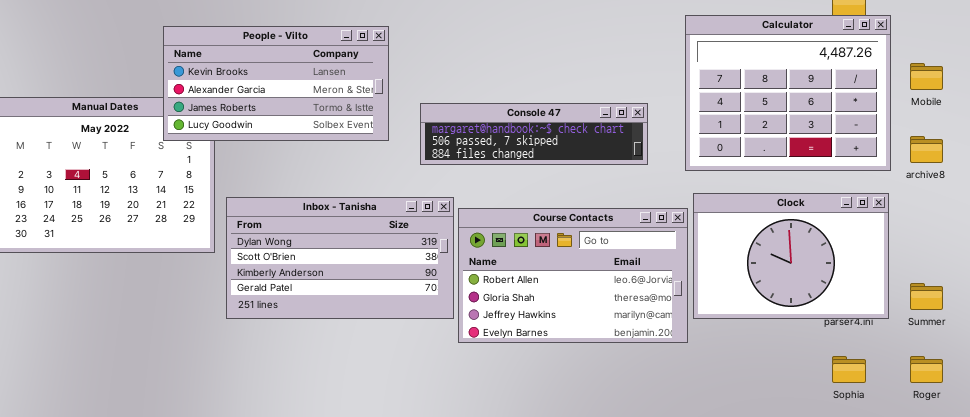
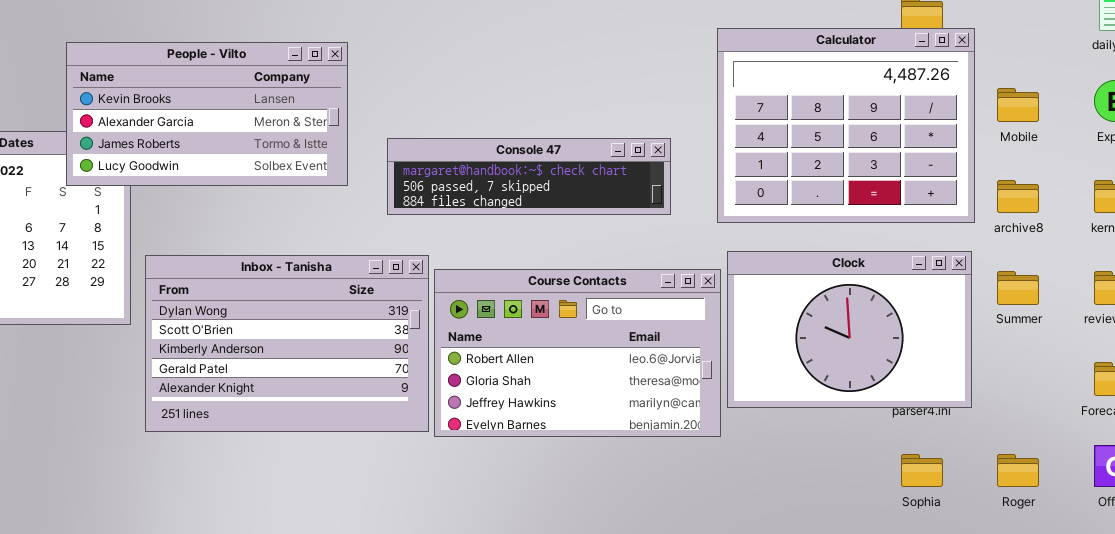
Inbox - Tanisha: [226,197,454,319] -> [145,255,429,432], resized
Summer: [910,283,943,310] -> [997,271,1039,305], moved

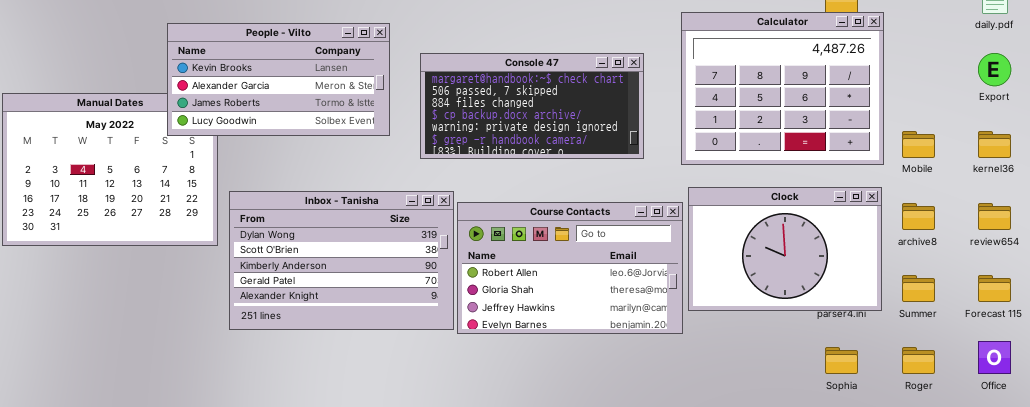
Mobile: [997,88,1039,122] -> [902,131,935,158], moved
Console 47: [387,138,671,215] -> [420,53,644,159], resized
archive8: [997,180,1039,213] -> [902,203,935,230], moved
Summer: [997,271,1039,305] -> [902,275,935,302], moved

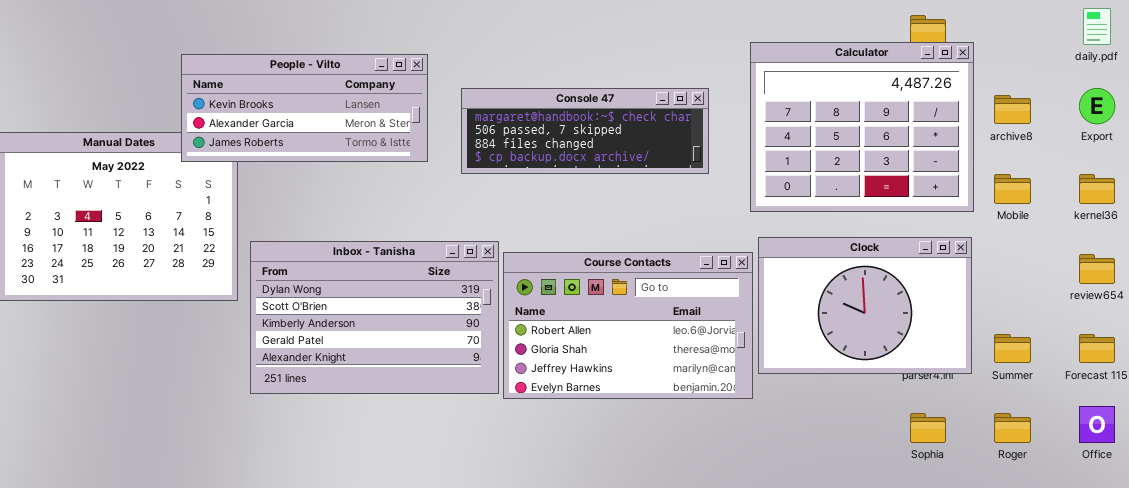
People - Vilto: [167,23,390,136] -> [181,54,428,162], resized
Console 47: [420,53,644,159] -> [461,88,709,174], resized
archive8: [902,203,935,230] -> [994,95,1031,124], moved

